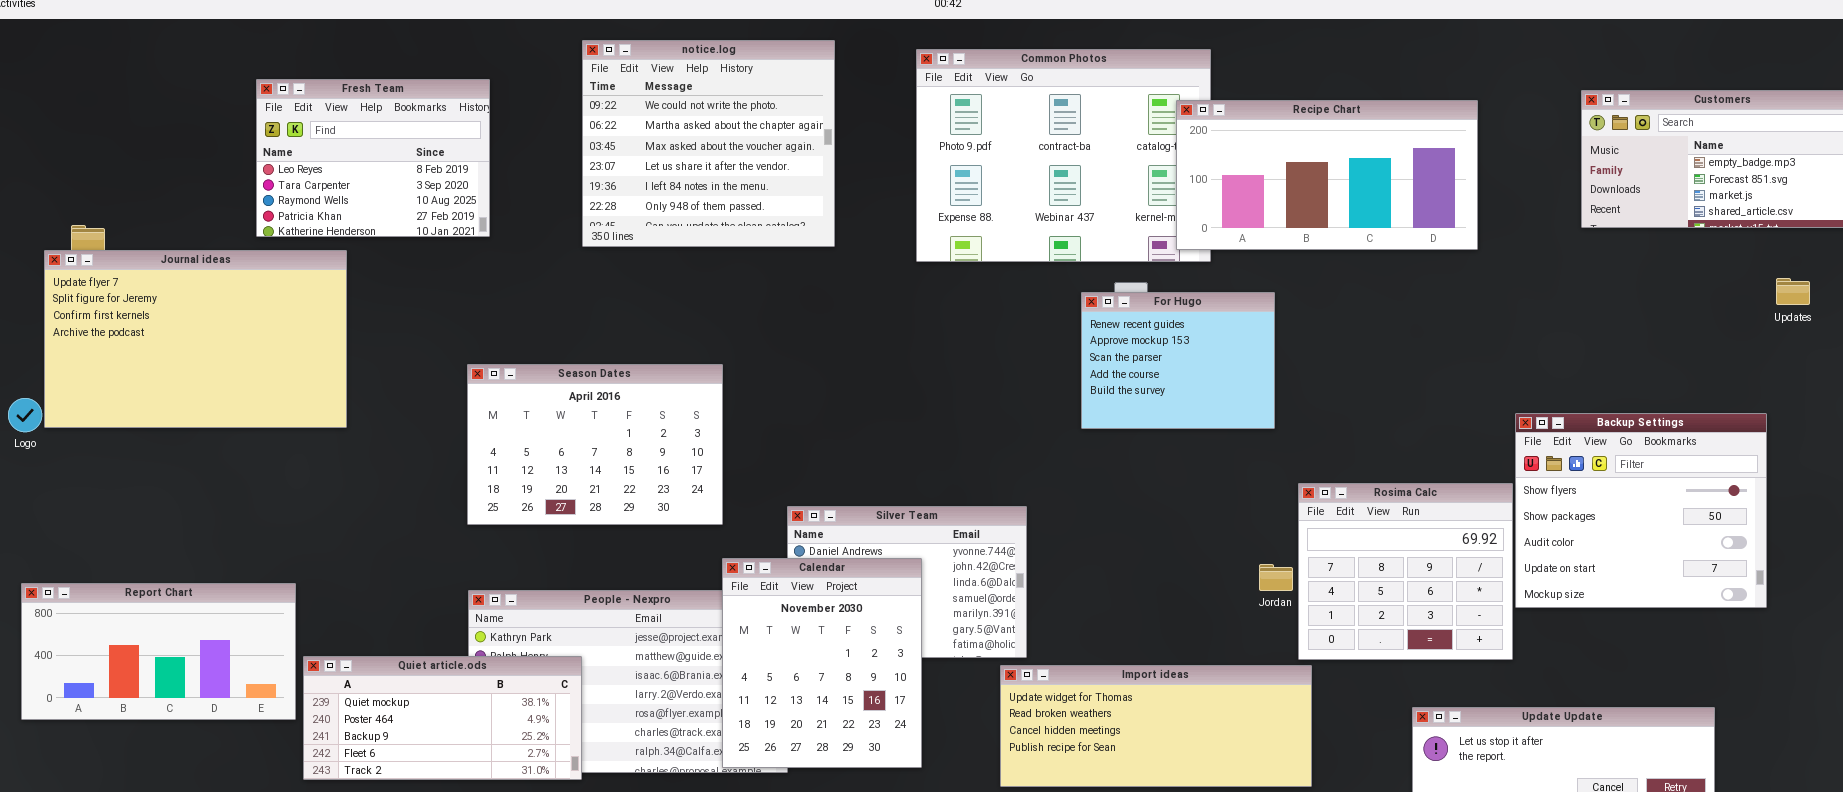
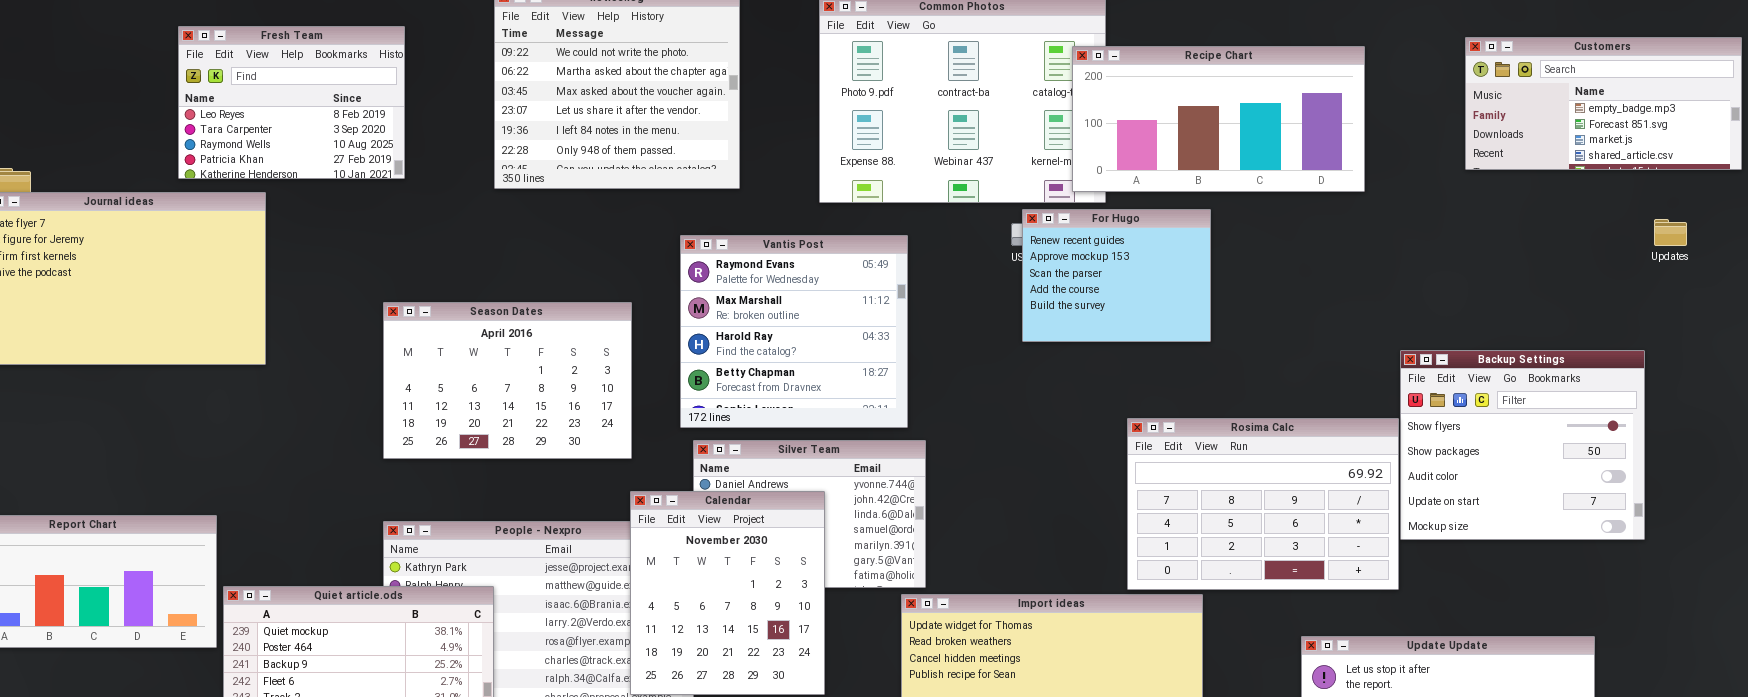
For Hugo: [1081,292,1275,429] -> [1022,209,1211,342], moved
Vantis Post: none -> [680,235,908,428], opened
Rosima Calc: [1298,483,1513,660] -> [1127,418,1399,590], resized

